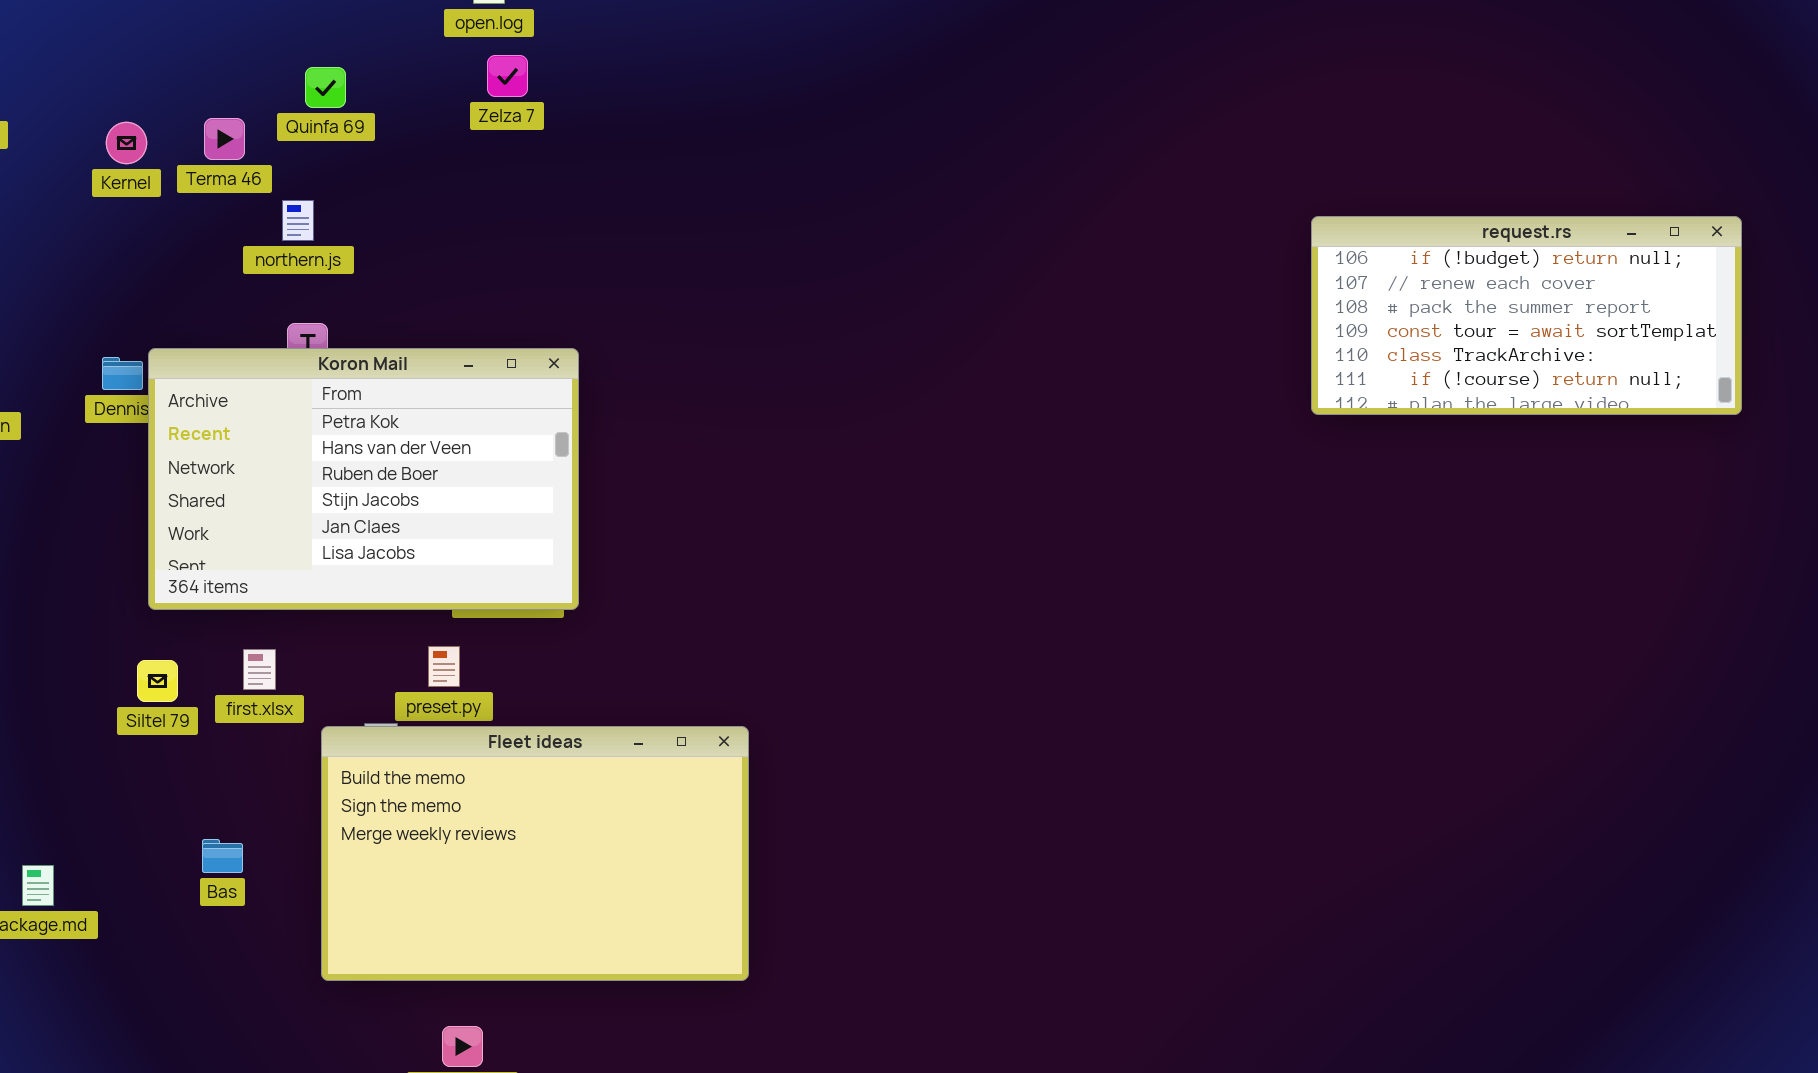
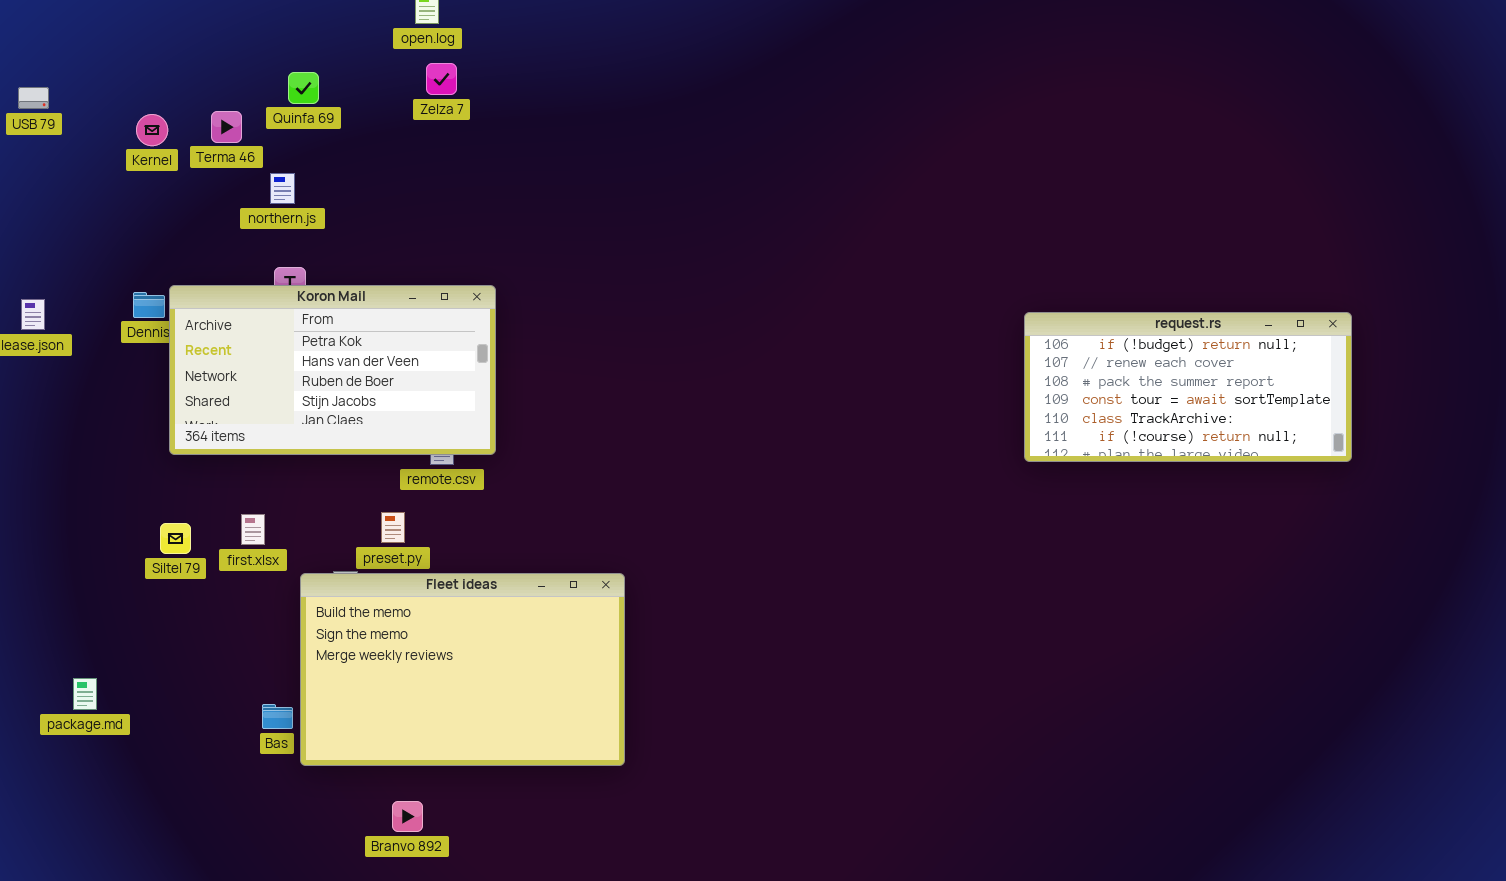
request.rs: [1311,216,1742,415] -> [1024,312,1352,462], moved
Koron Mail: [148,348,579,610] -> [169,285,496,455], resized
Bas: [202,839,243,873] -> [262,704,293,729], moved

